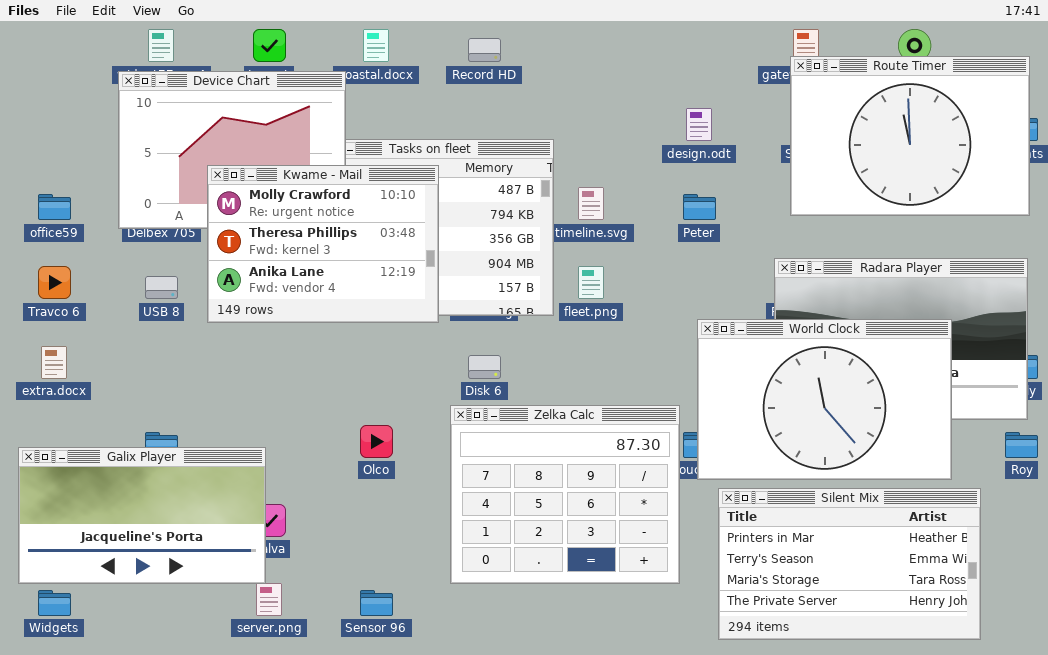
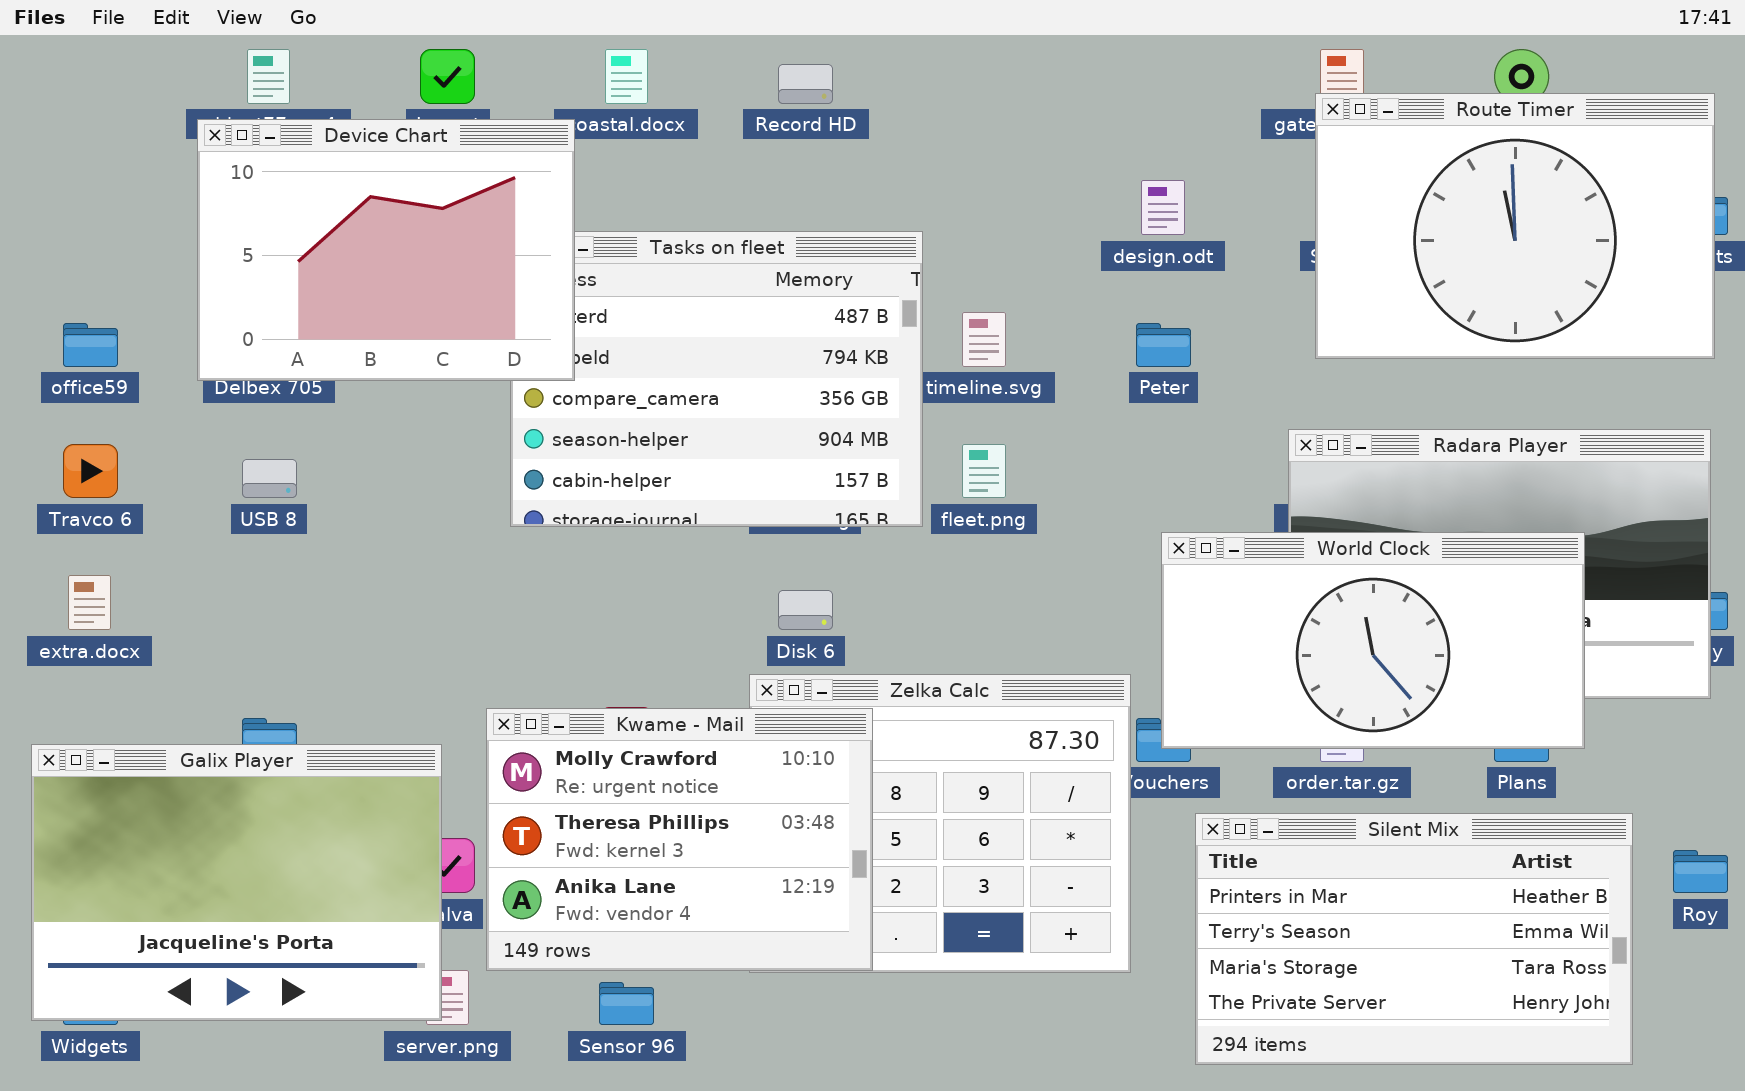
Kwame - Mail: [207,165,439,323] -> [486,708,873,971], moved
World Clock: [697,319,952,480] -> [1161,532,1585,749], resized
Roy: [1005,432,1038,458] -> [1673,850,1728,893], moved
Galix Player: [18,447,266,584] -> [31,744,442,1021], resized

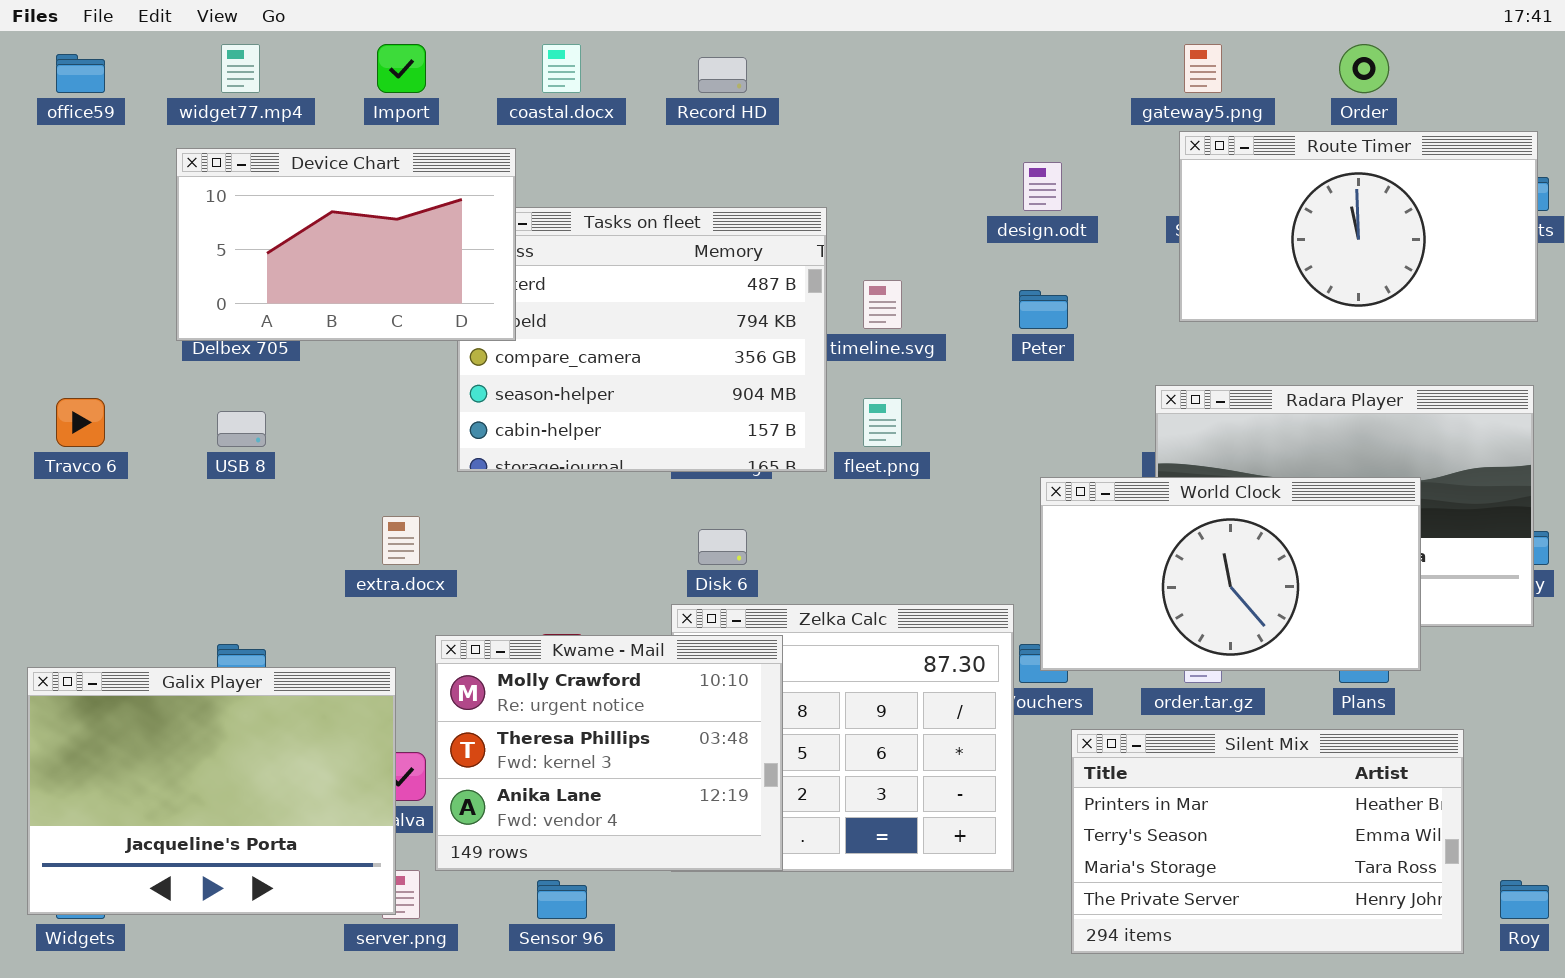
Route Timer: [1315,93,1715,359] -> [1179,131,1538,322], resized
Device Chart: [197,119,575,381] -> [176,148,516,341], resized
office59: [63,323,118,367] -> [56,54,105,93], moved
extra.docx: [68,575,111,630] -> [382,516,420,565], moved
Roy: [1673,850,1728,893] -> [1500,880,1549,919], moved

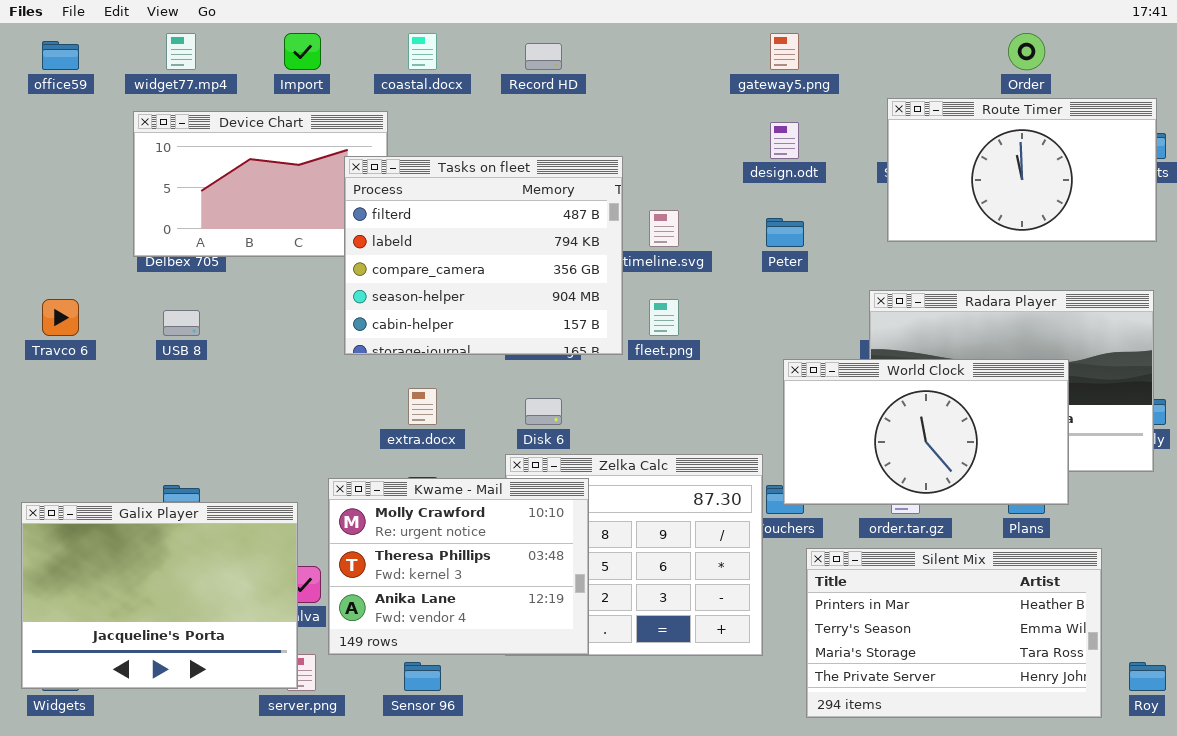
gateway5.png: [1184,44,1222,93] -> [770,33,799,70], moved
Tasks on fleet: [457,207,827,472] -> [344,156,623,355], raised
extra.docx: [382,516,420,565] -> [408,388,437,425], moved

